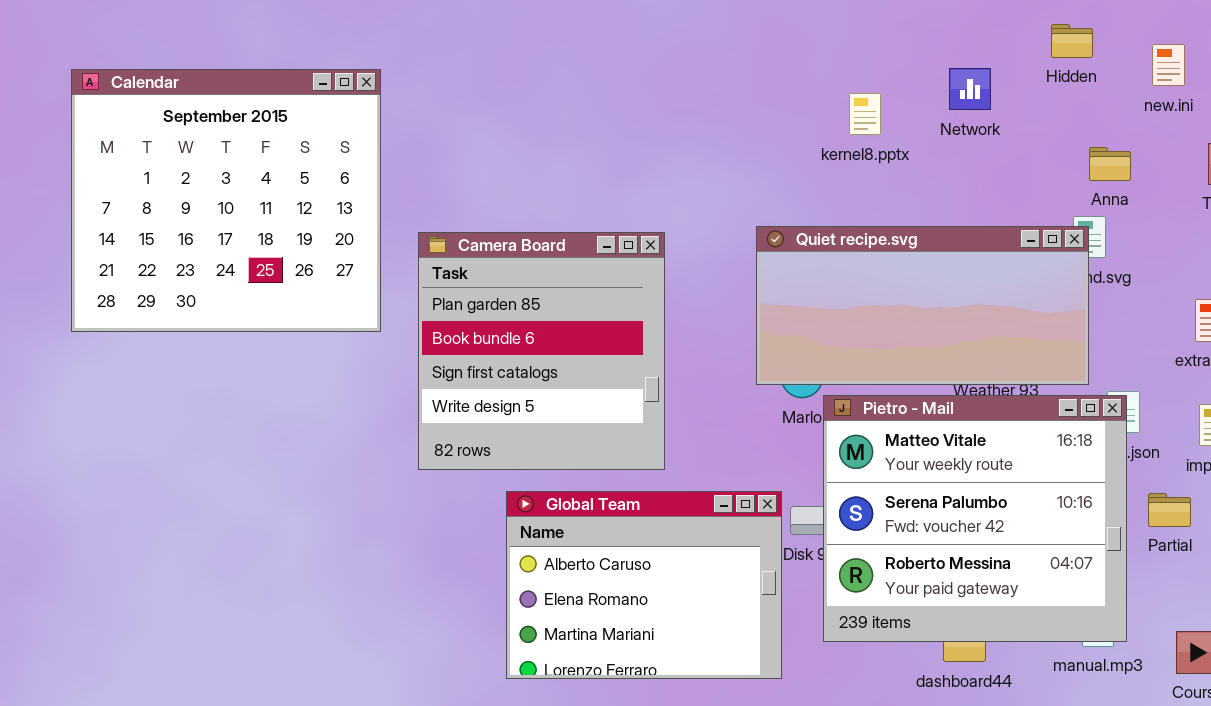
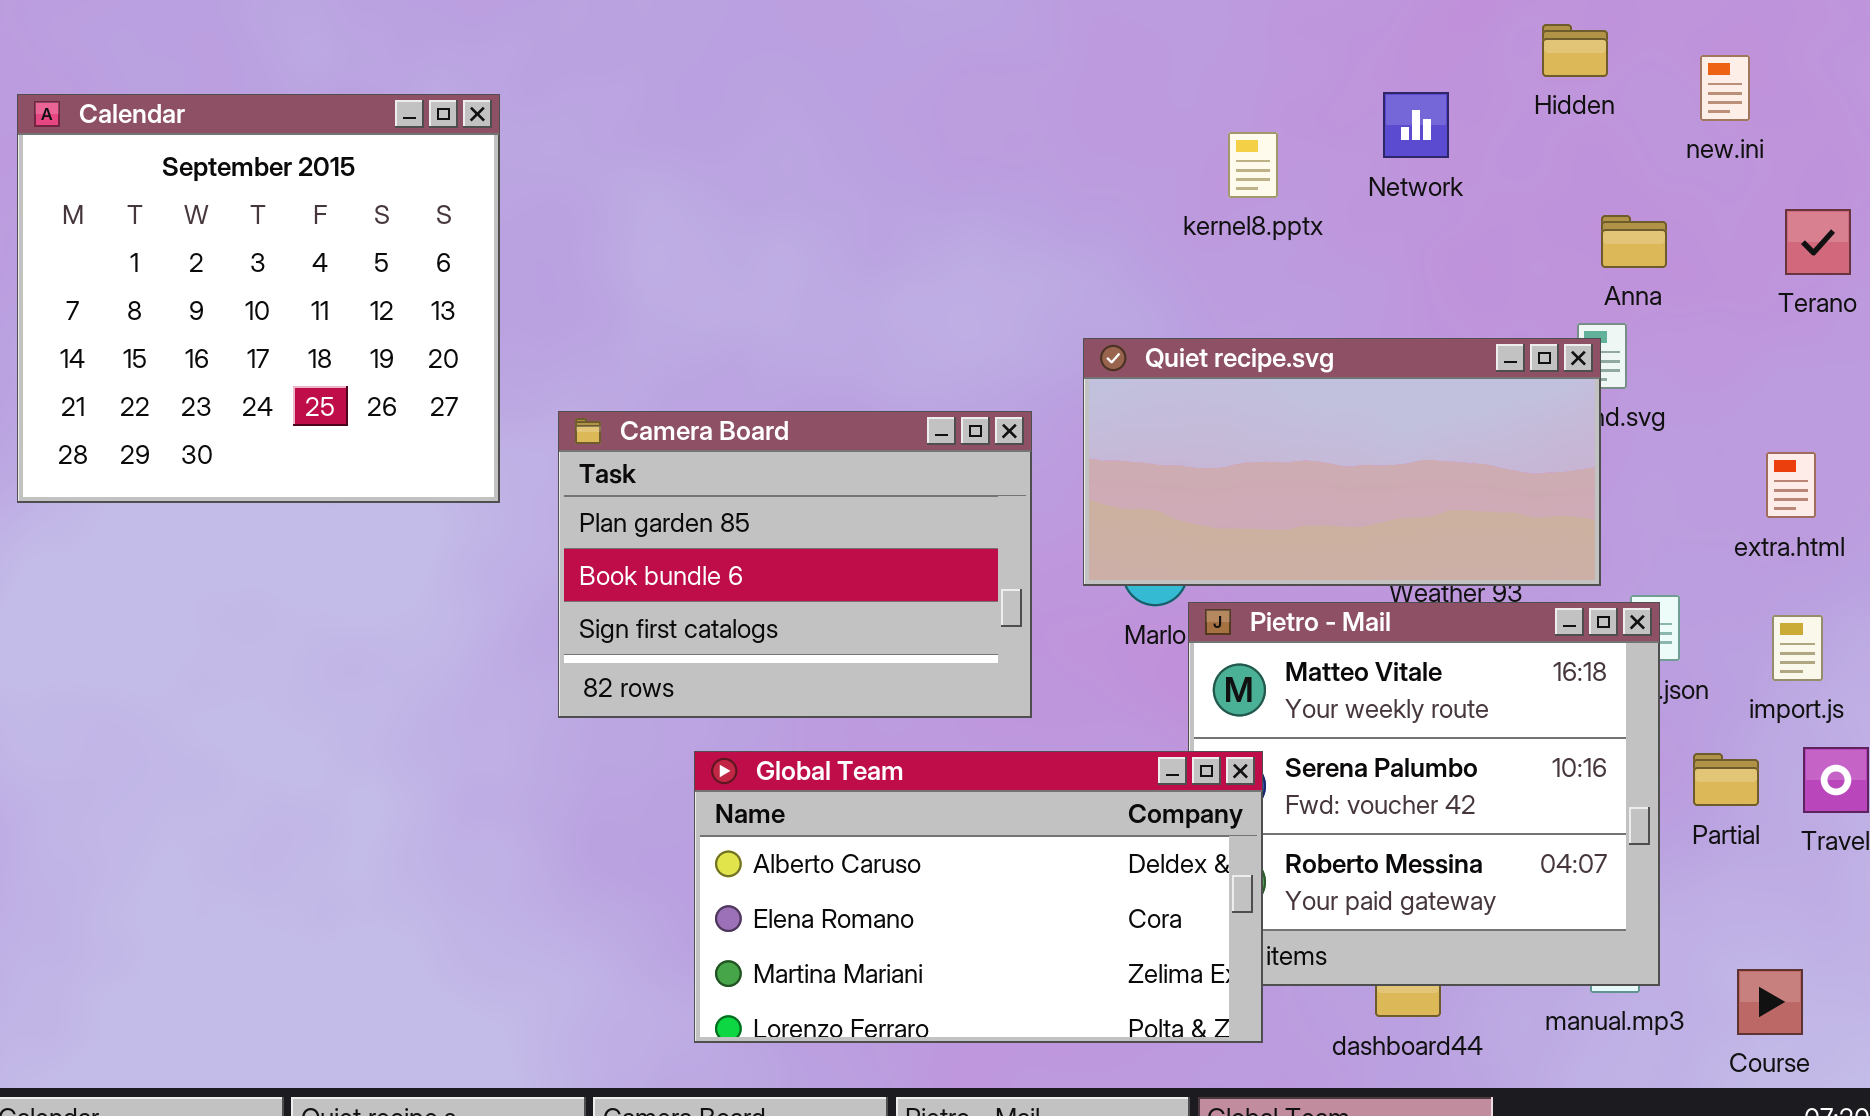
Camera Board: [418,232,665,470] -> [558,411,1032,718], resized
Global Team: [506,491,782,679] -> [694,751,1263,1043], resized

